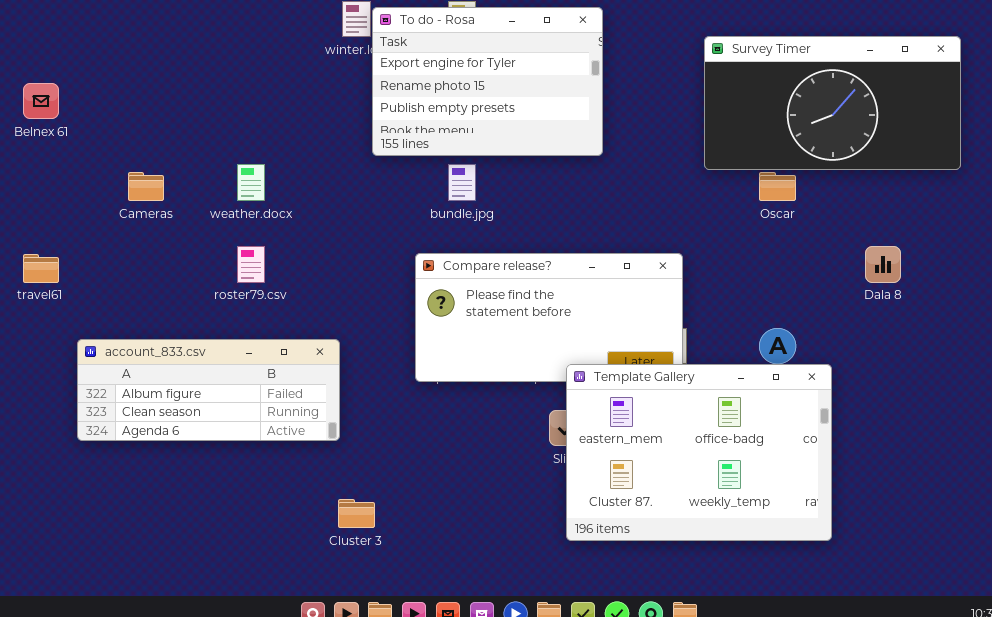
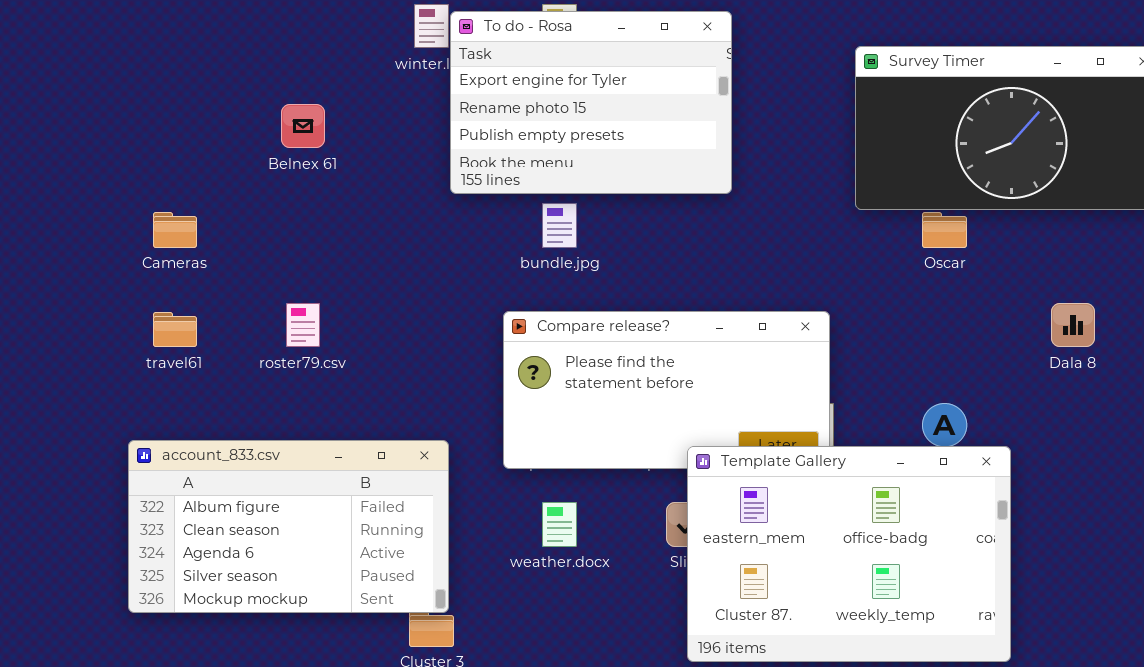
Belnex 61: [23,83,59,119] -> [281,104,325,148], moved
weather.docx: [237,164,265,201] -> [542,502,577,547], moved
travel61: [23,254,59,283] -> [153,312,197,347], moved
account_833.csv: [77,339,340,441] -> [128,440,449,613], moved, resized

